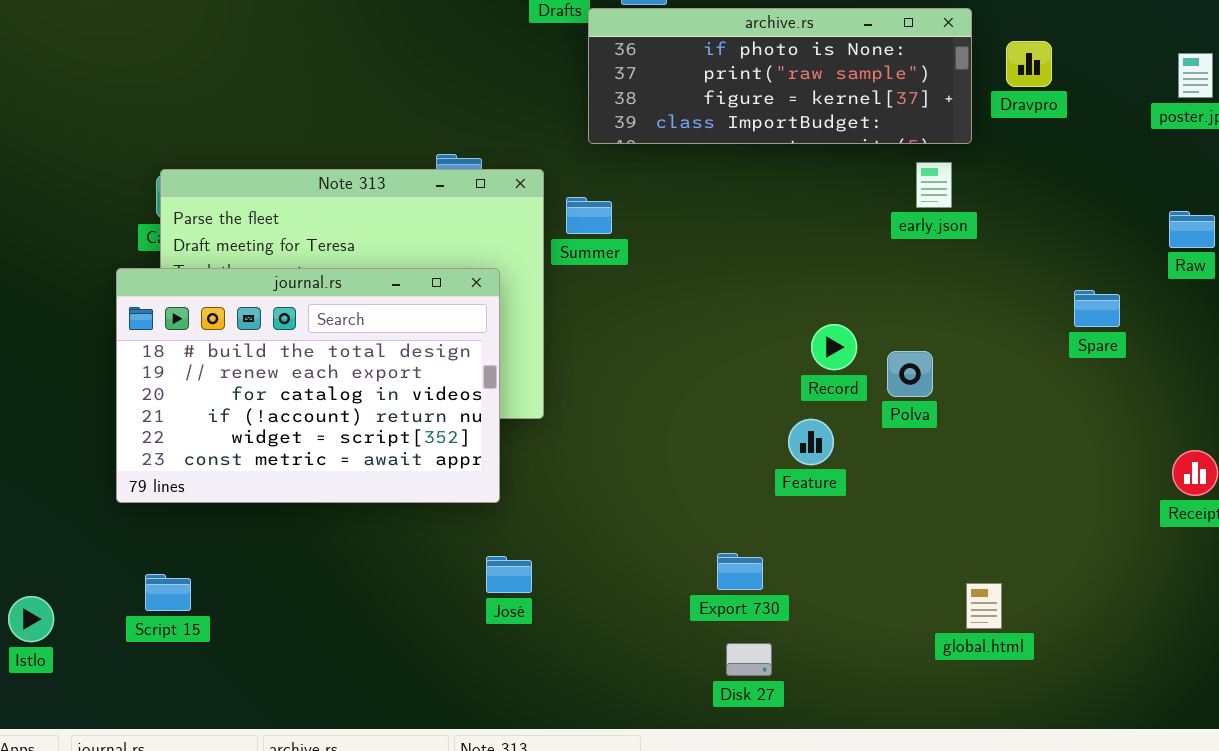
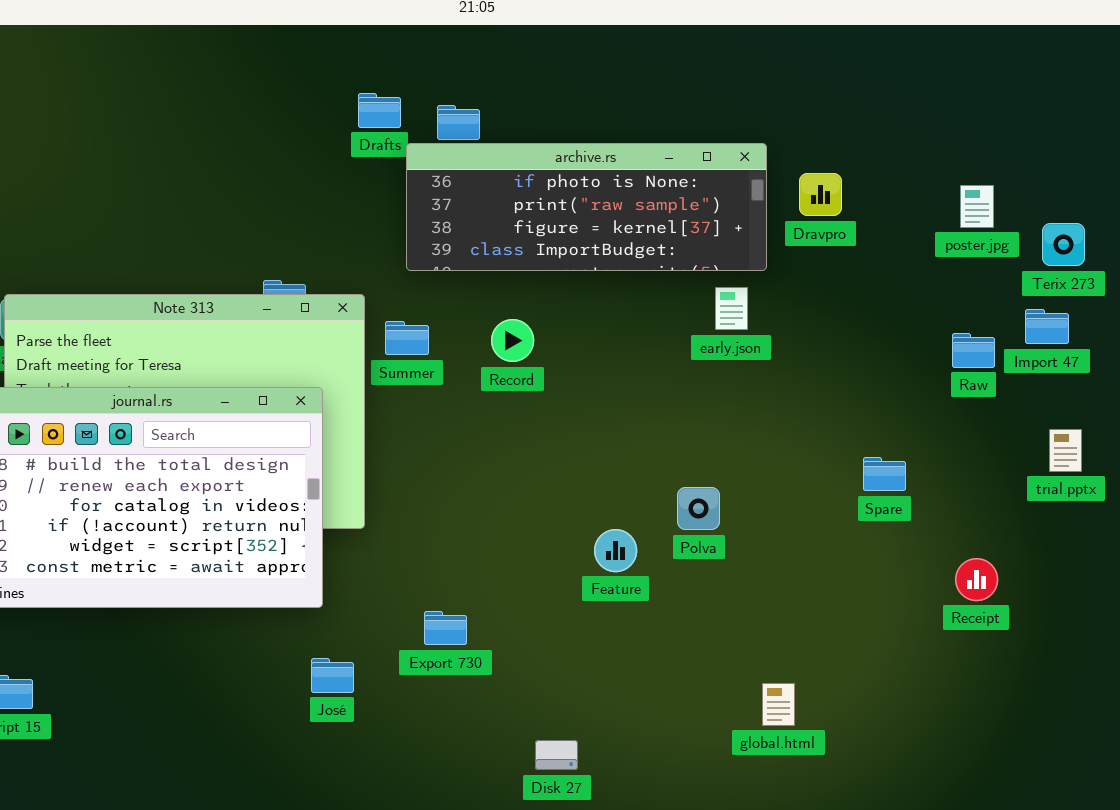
Spare: [1074,290,1120,327] -> [863,457,906,491], moved
Record: [811,324,857,370] -> [491,319,534,362], moved
Polva: [887,351,933,397] -> [677,487,720,530], moved
Export 730: [717,553,763,590] -> [424,611,467,645], moved

